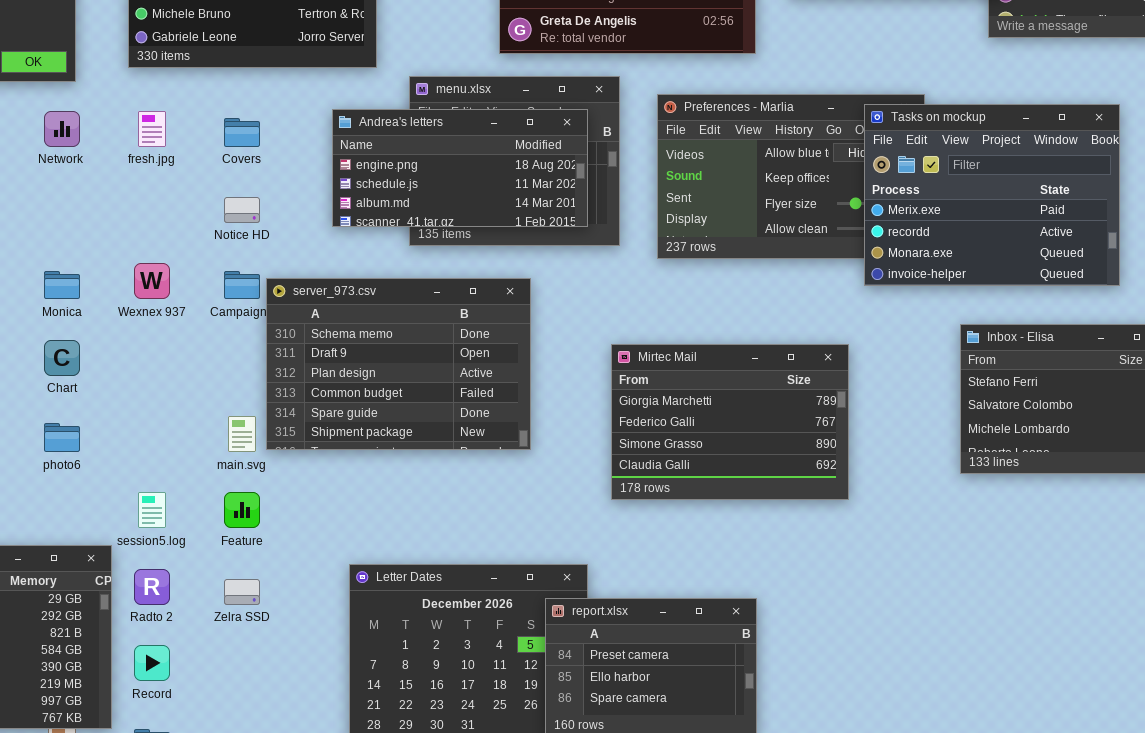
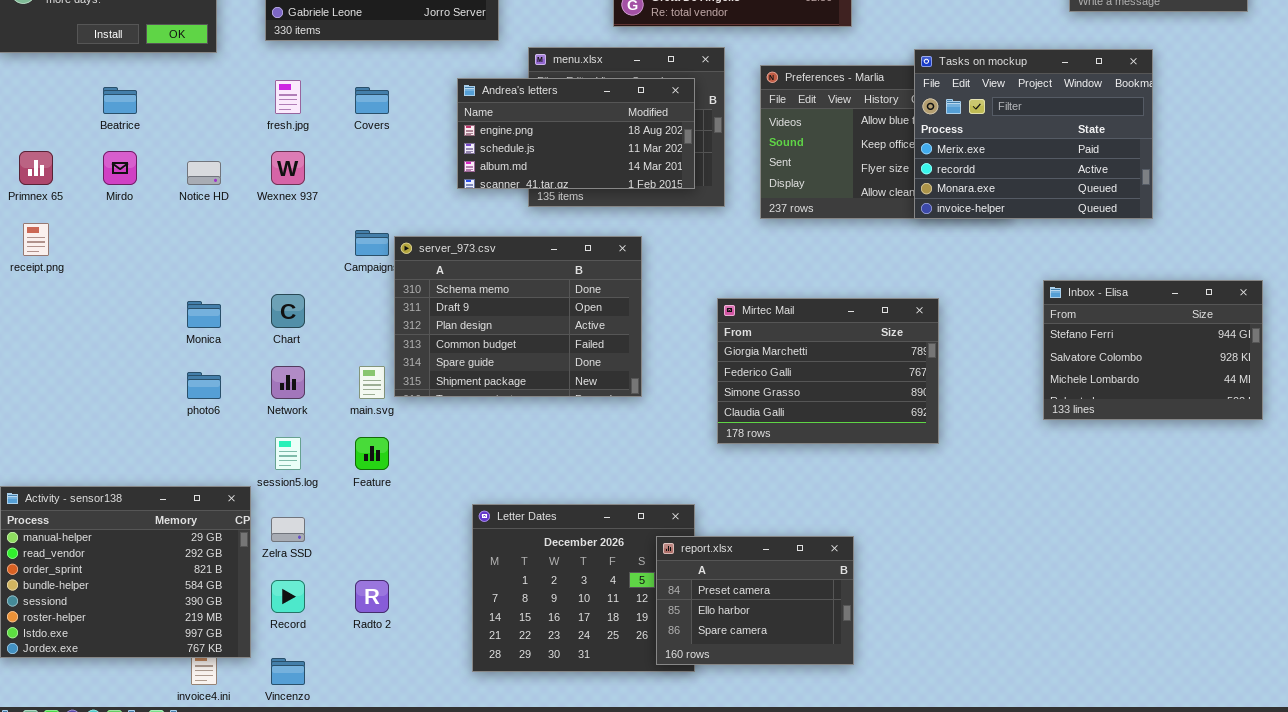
Tasks on mockup: [864,104,1120,286] -> [914,49,1153,219], moved
Network: [44,111,80,147] -> [271,366,305,399], moved
Notice HD: [224,197,260,223] -> [187,161,221,185], moved
Wexnex 937: [134,263,170,299] -> [271,151,305,185], moved
Monica: [44,271,80,299] -> [187,301,221,328], moved
Chart: [44,340,80,376] -> [271,294,305,328], moved
Radto 2: [134,569,170,605] -> [355,580,389,613], moved
Zelra SSD: [224,579,260,605] -> [271,517,305,542], moved

